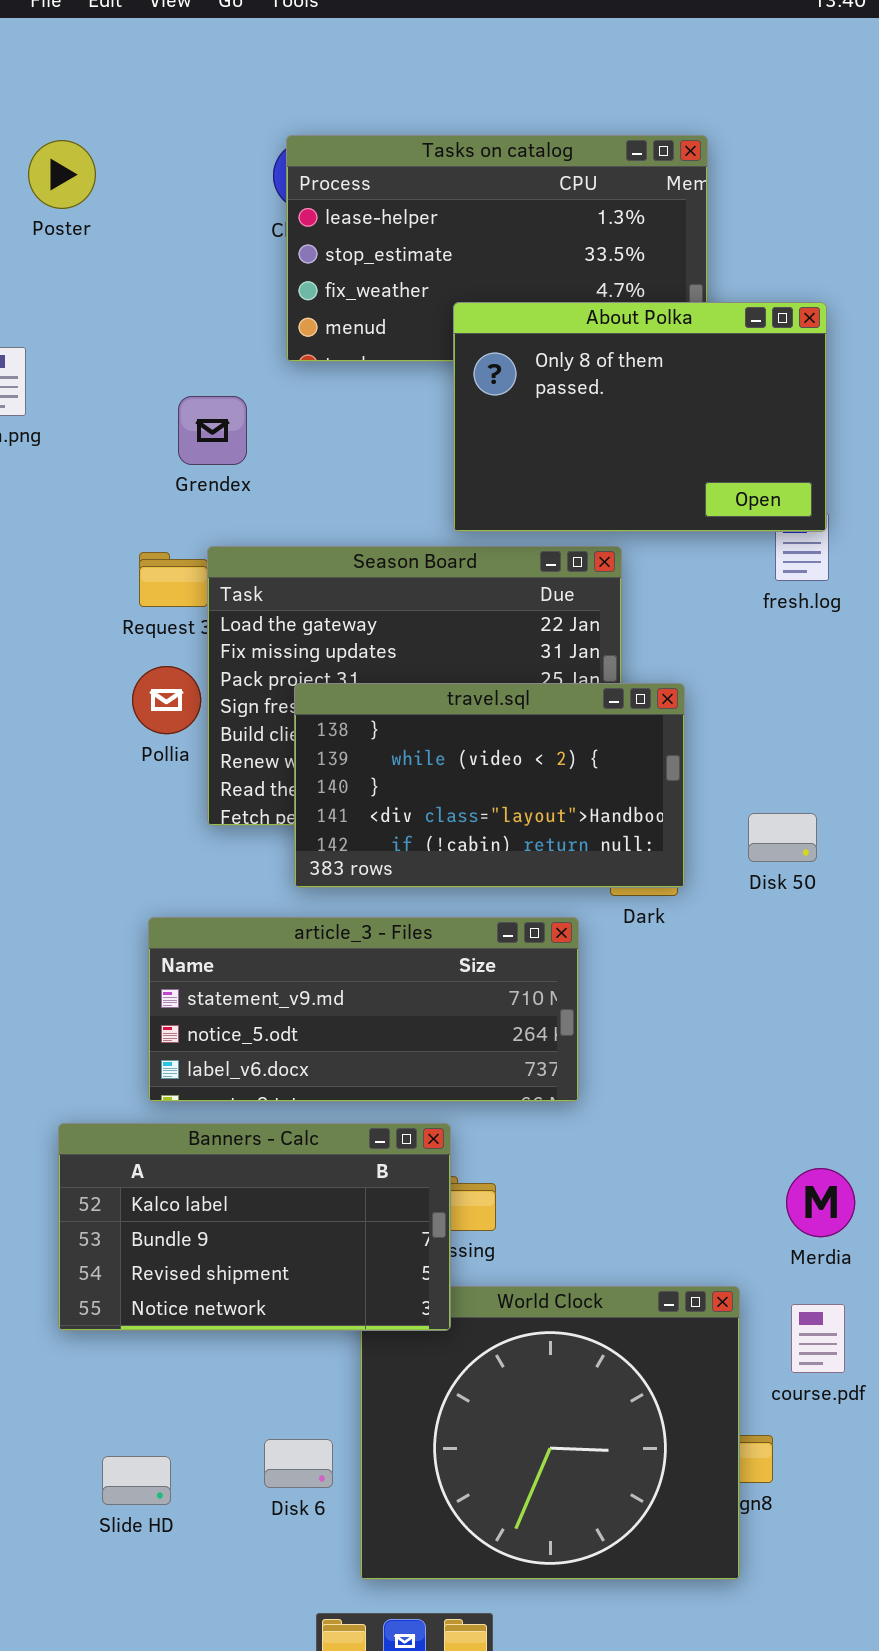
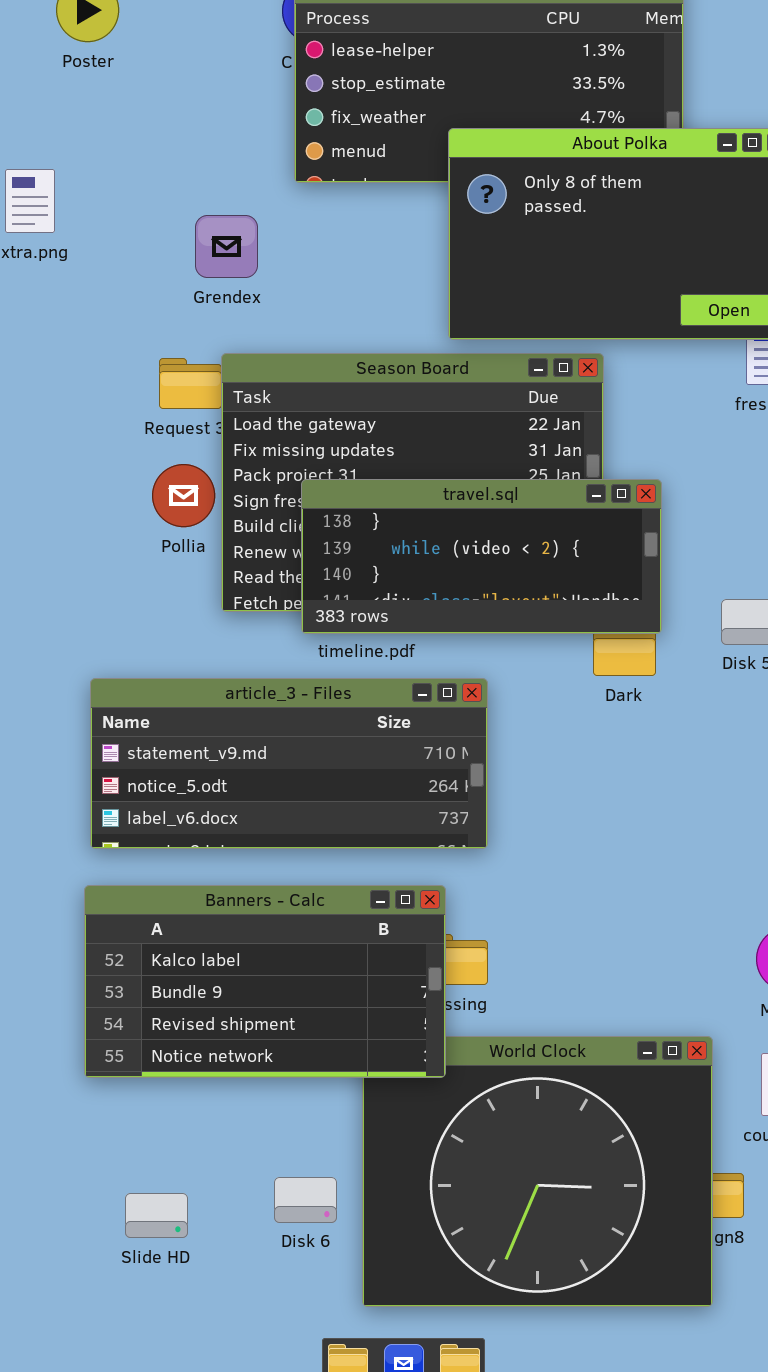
travel.sql: [294,683,685,888] -> [301,479,662,634], resized
article_3 - Files: [148,917,579,1102] -> [90,678,488,849], moved

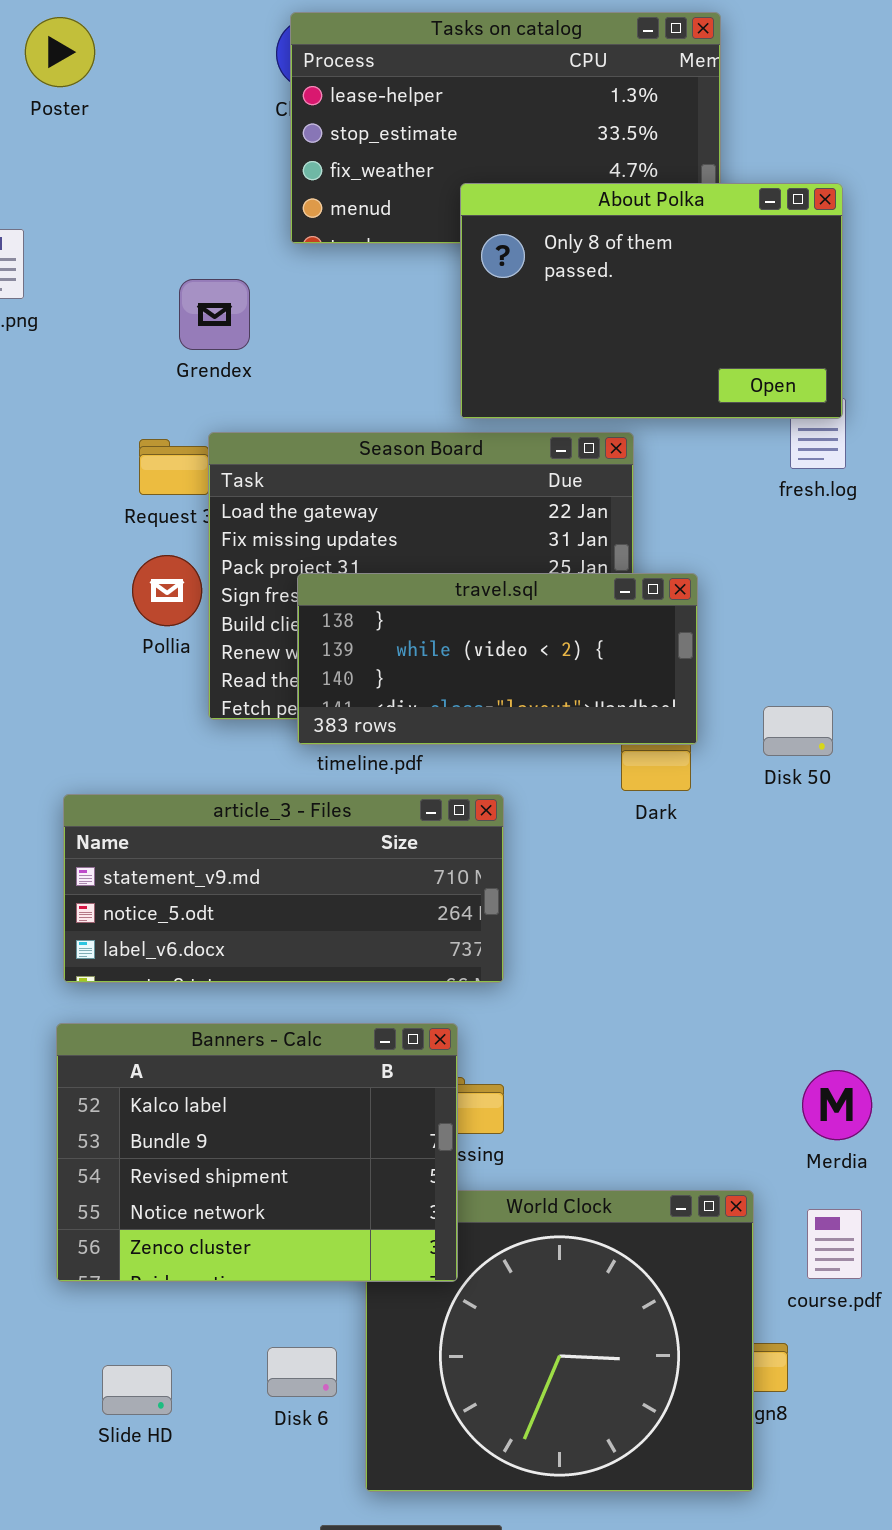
Banners - Calc: [84,885,446,1078] -> [56,1023,458,1282], resized

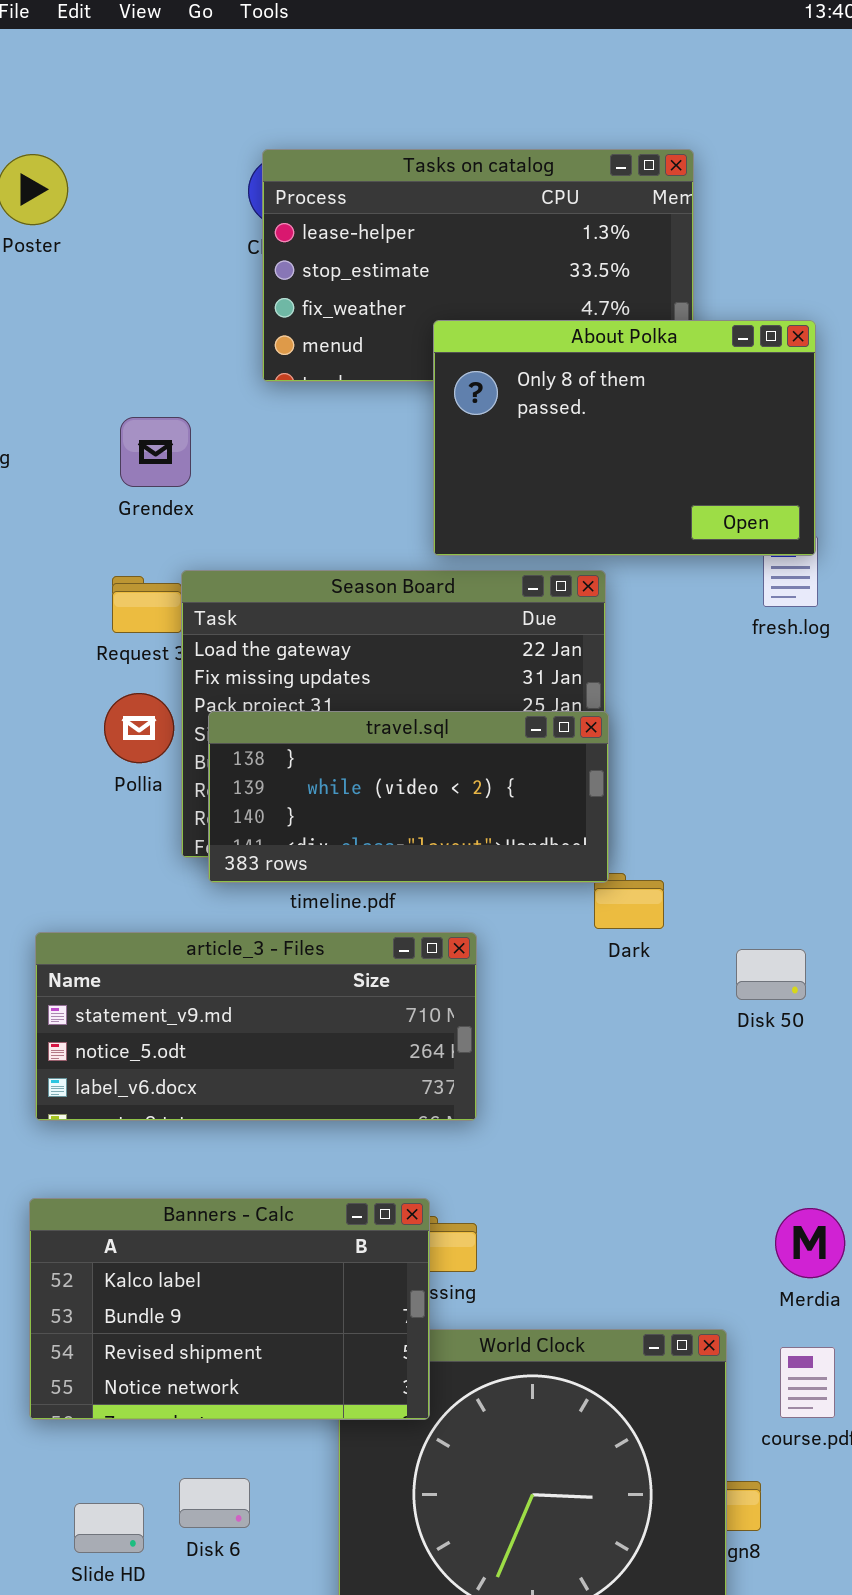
Grendex: [179,279,250,350] -> [120,417,191,487], moved
travel.sql: [297,573,698,745] -> [208,711,609,883], moved
Disk 50: [763,706,833,756] -> [736,949,806,1000], moved
Banners - Calc: [56,1023,458,1282] -> [29,1198,430,1420], resized
Disk 6: [267,1347,337,1397] -> [179,1478,250,1528], moved

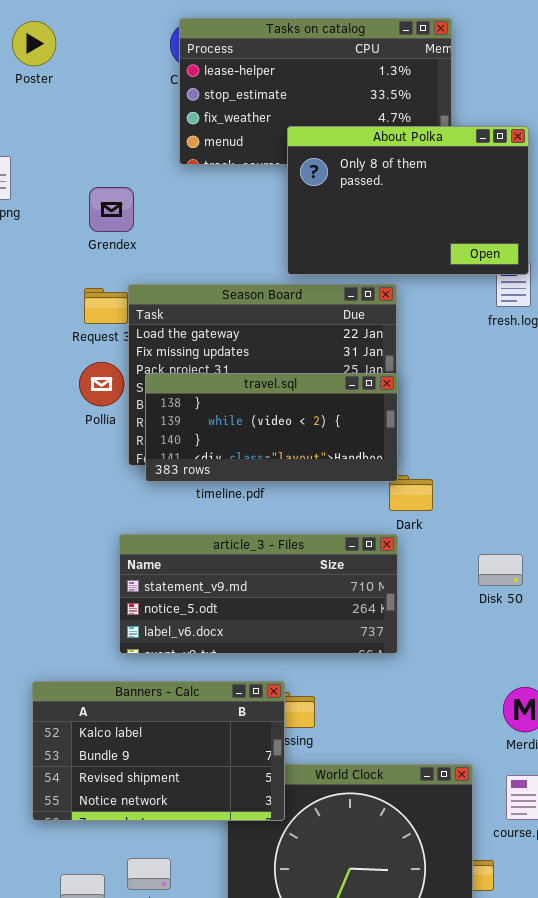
article_3 - Files: [35,932,477,1121] -> [119,534,398,654], moved
Disk 50: [736,949,806,1000] -> [478,554,523,586], moved

